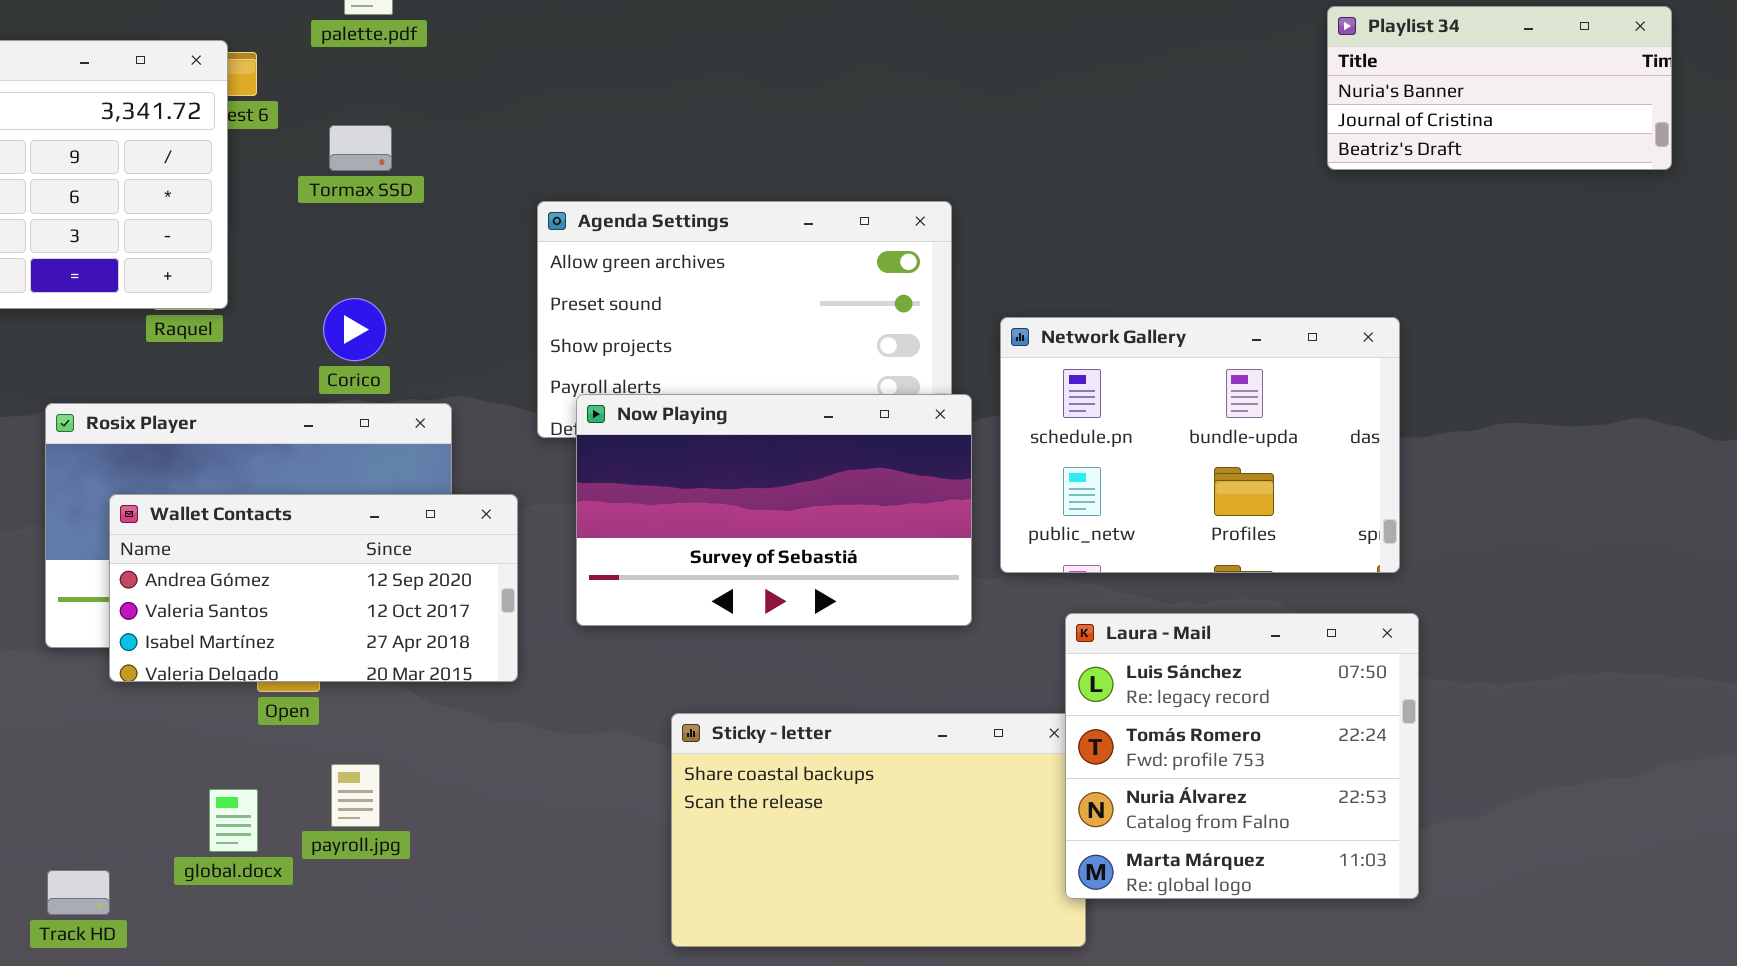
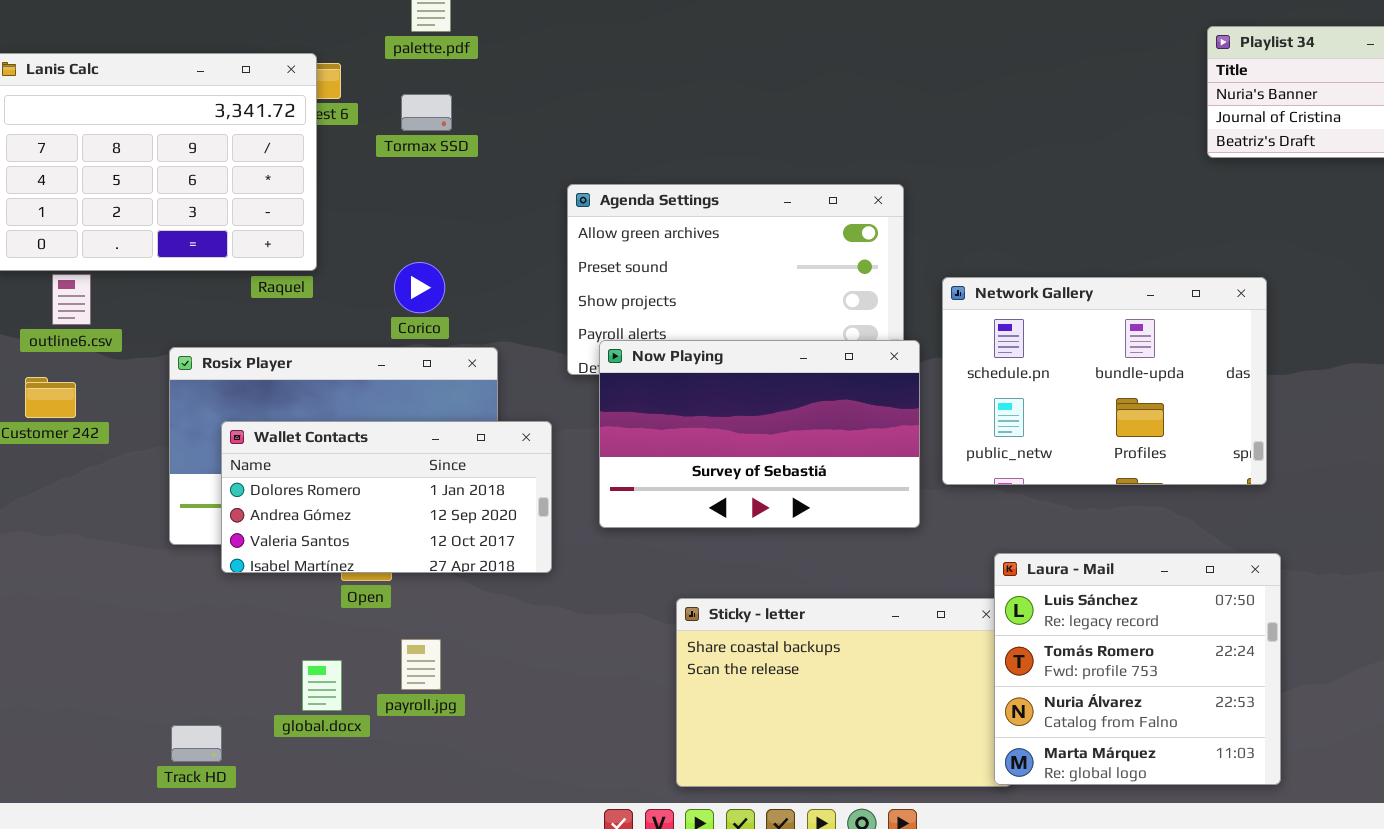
Tormax SSD: [329,125,392,171] -> [401,94,452,131], moved
Wallet Contacts: [109,494,518,682] -> [221,421,552,573], scrolled up 1 row
Laura - Mail: [1065,613,1419,899] -> [994,553,1281,785], moved

